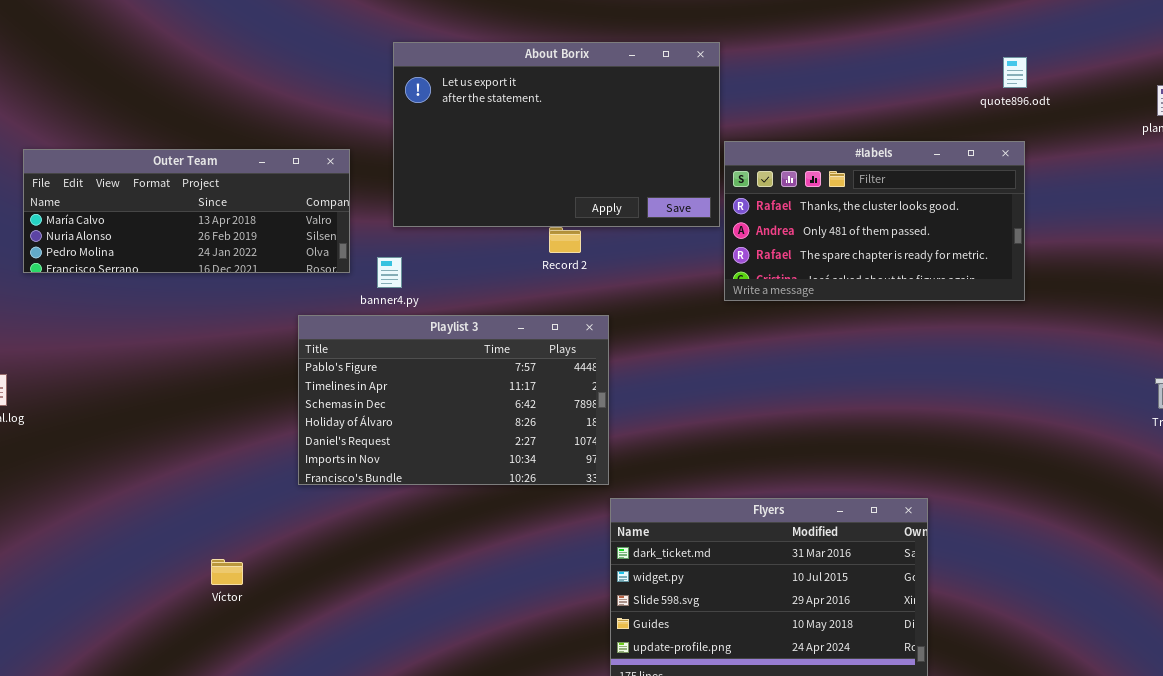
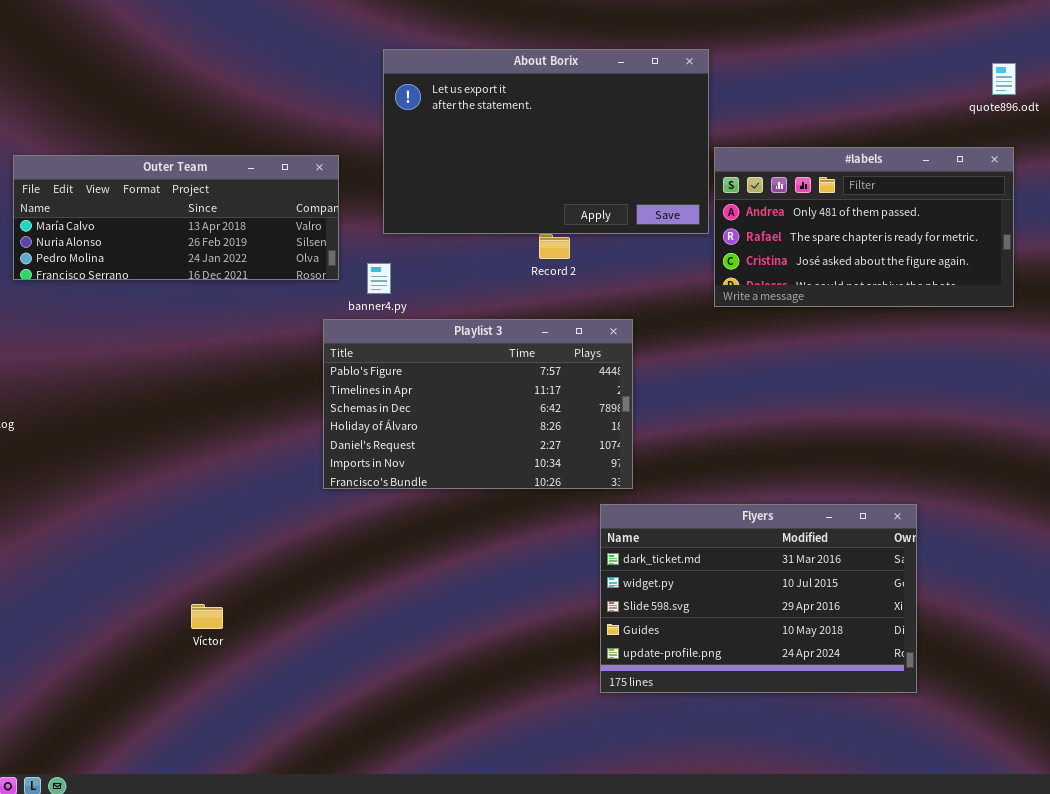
#labels: [724,141,1025,301] -> [714,147,1014,307], scrolled down 1 row
Playlist 3: [298,315,609,485] -> [323,319,633,489], moved
Víctor: [211,559,243,585] -> [191,604,223,629], moved

